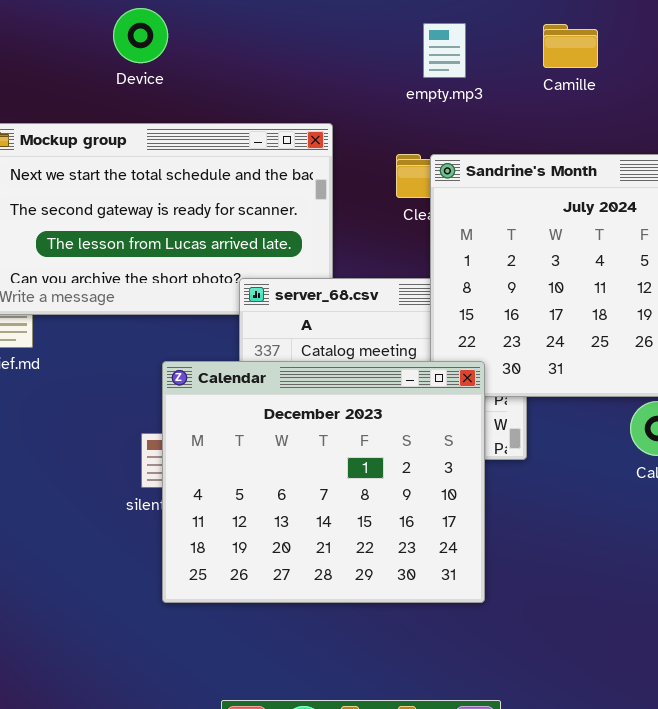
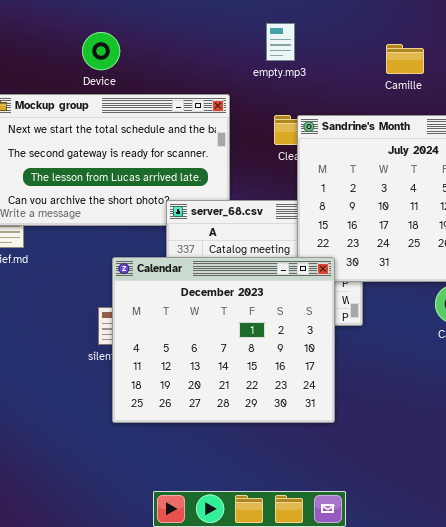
Device: [113,8,168,63] -> [82,32,120,70], moved
empty.mp3: [423,23,466,78] -> [266,23,295,61], moved
Camille: [543,24,598,68] -> [386,44,424,74], moved

